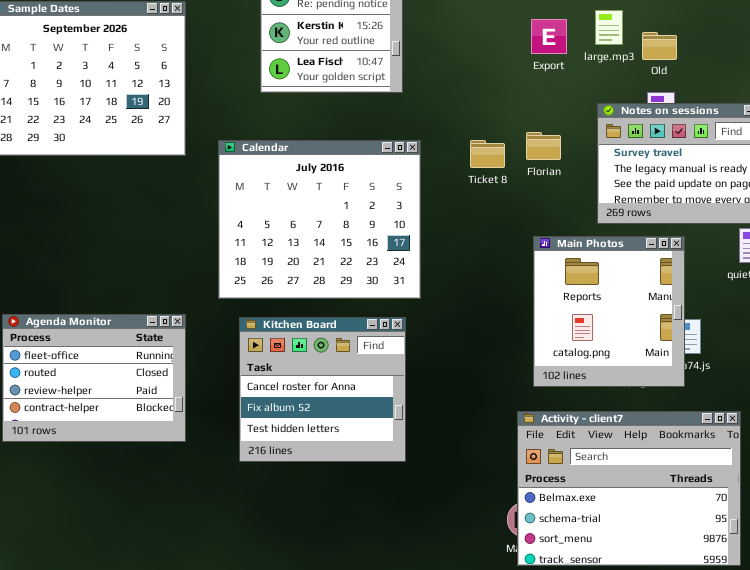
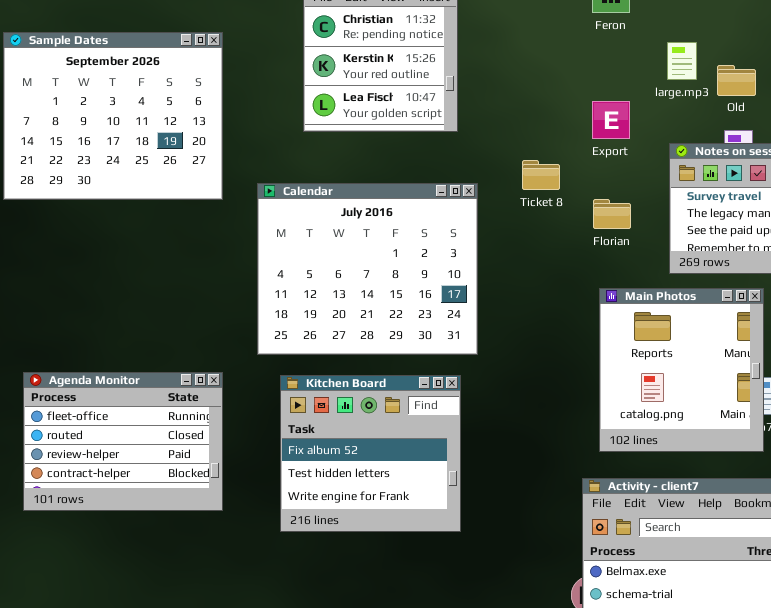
Export: [531,19,567,54] -> [592,101,630,139], moved
Florian: [526,132,561,160] -> [593,199,631,229], moved
Ticket 8: [470,140,505,168] -> [522,160,560,190], moved
Kitchen Board: [239,317,406,462] -> [280,375,461,532], scrolled down 1 row

